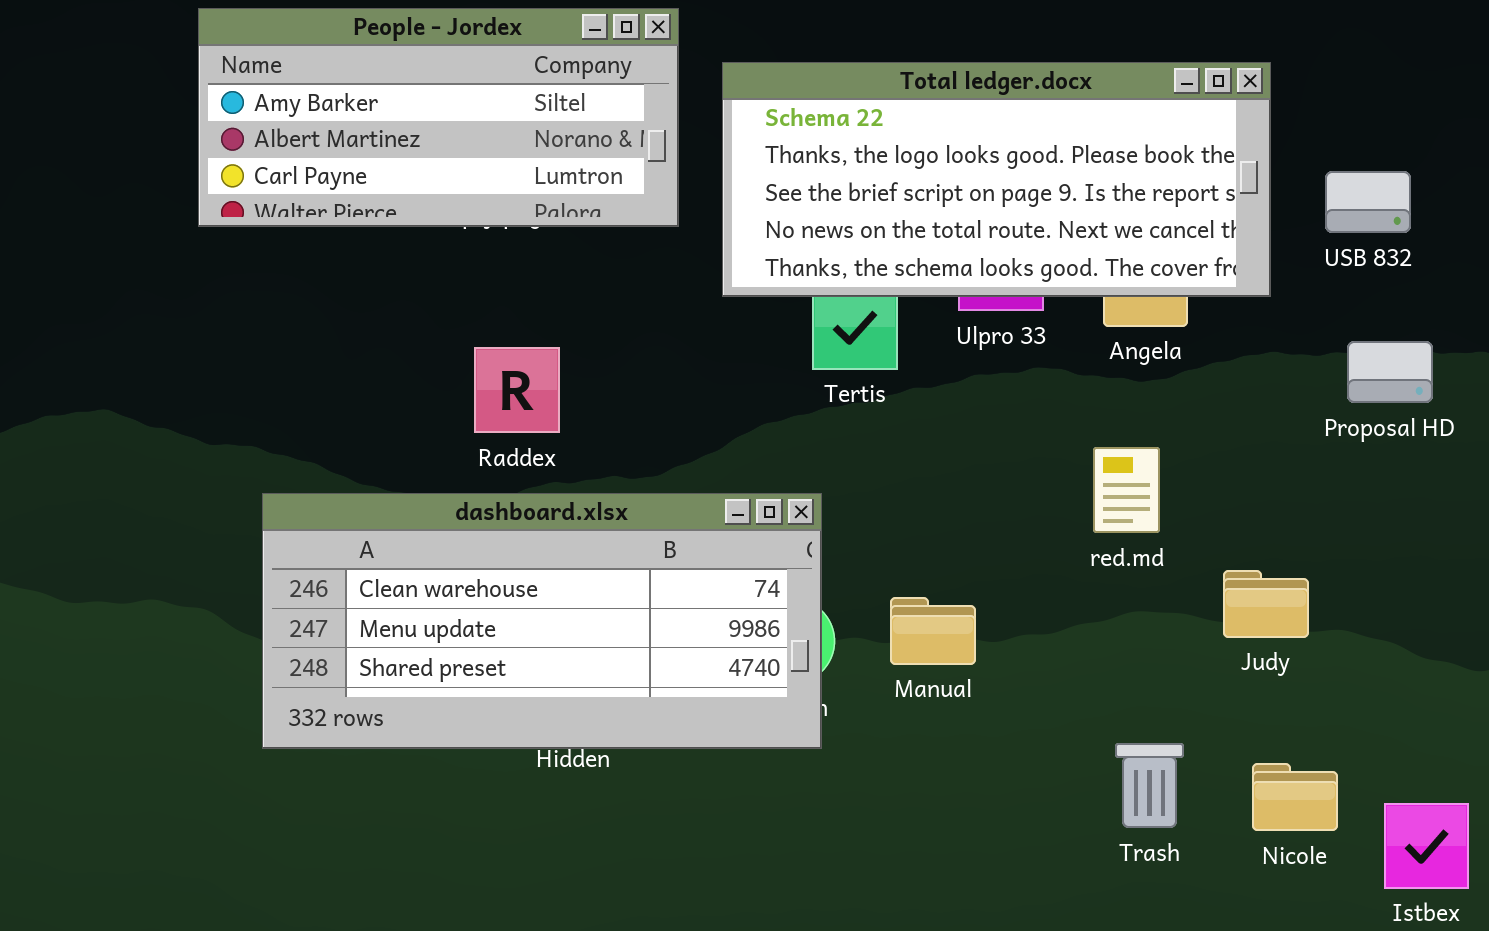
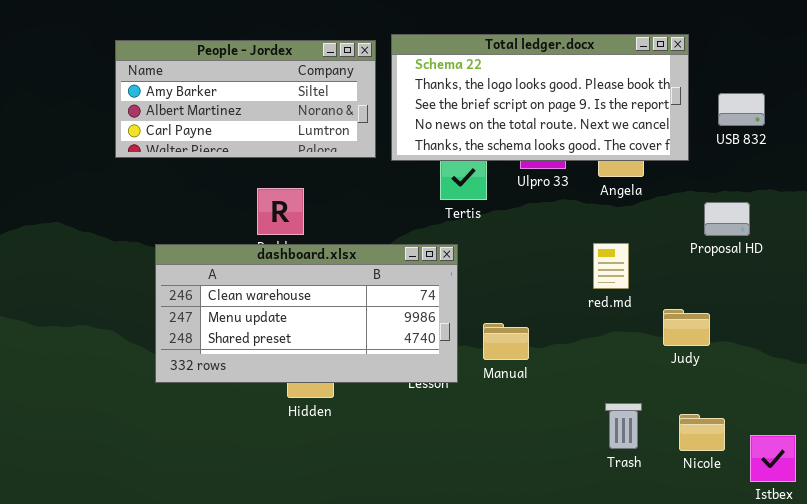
People - Jordex: [198,8,679,227] -> [115,40,376,158], moved
Proposal HD: [1347,341,1433,403] -> [704,202,750,236], moved
dashboard.xlsx: [262,493,822,749] -> [155,244,458,383], moved

